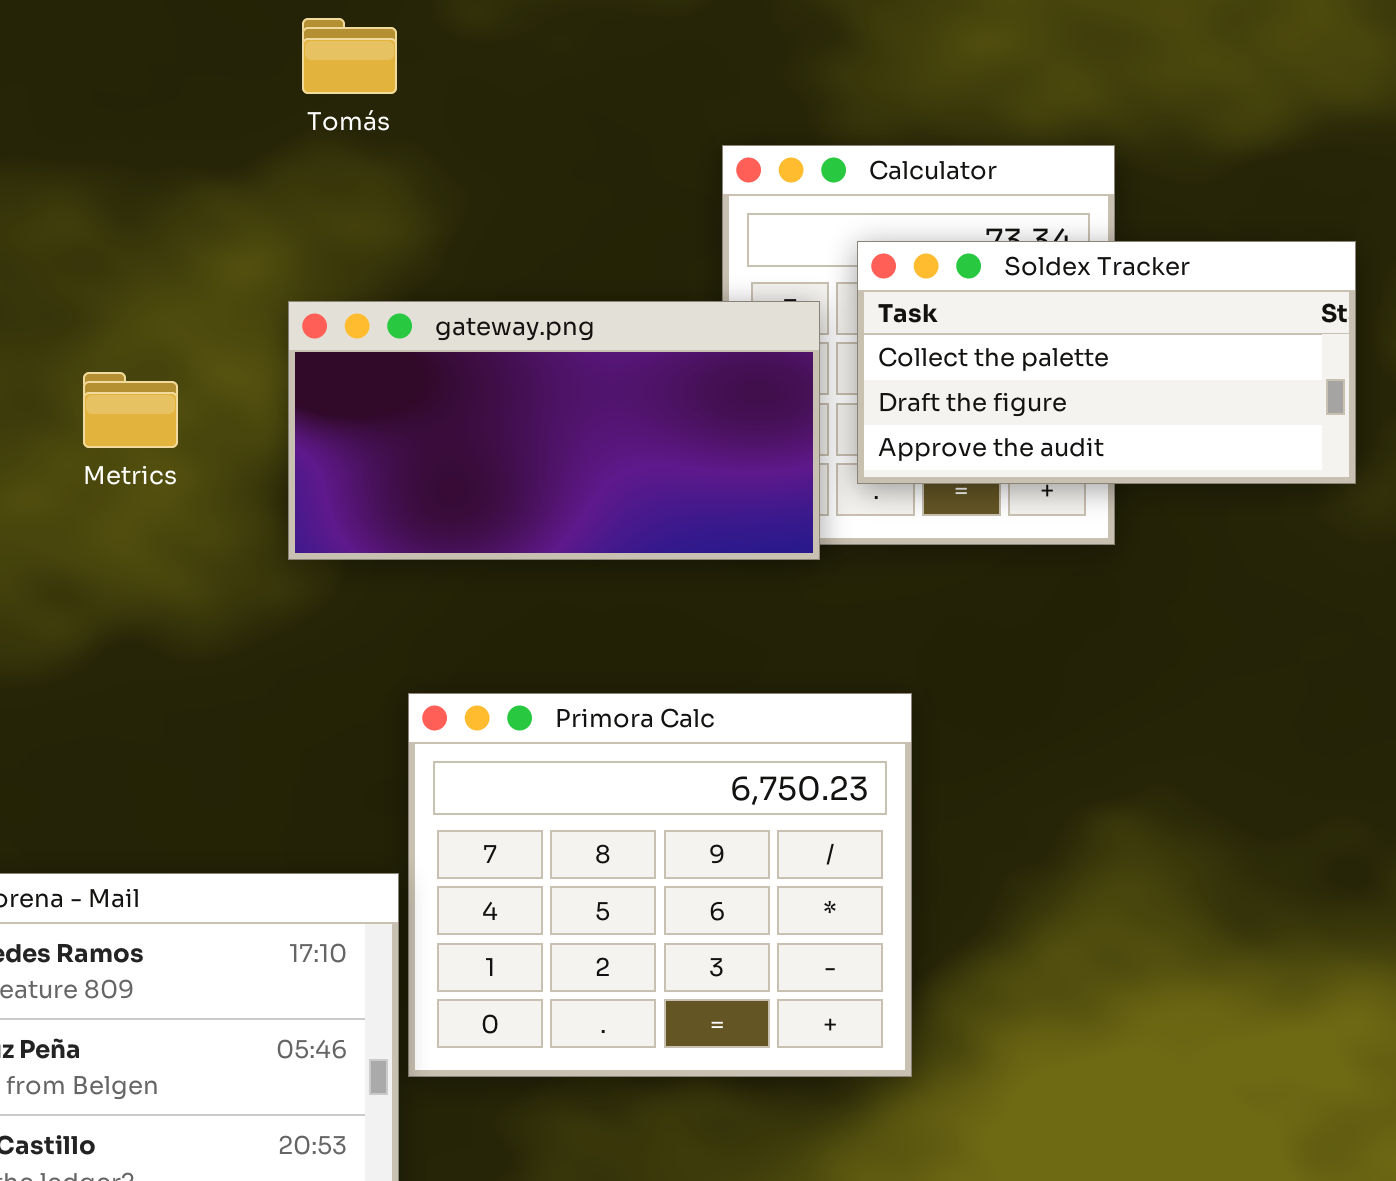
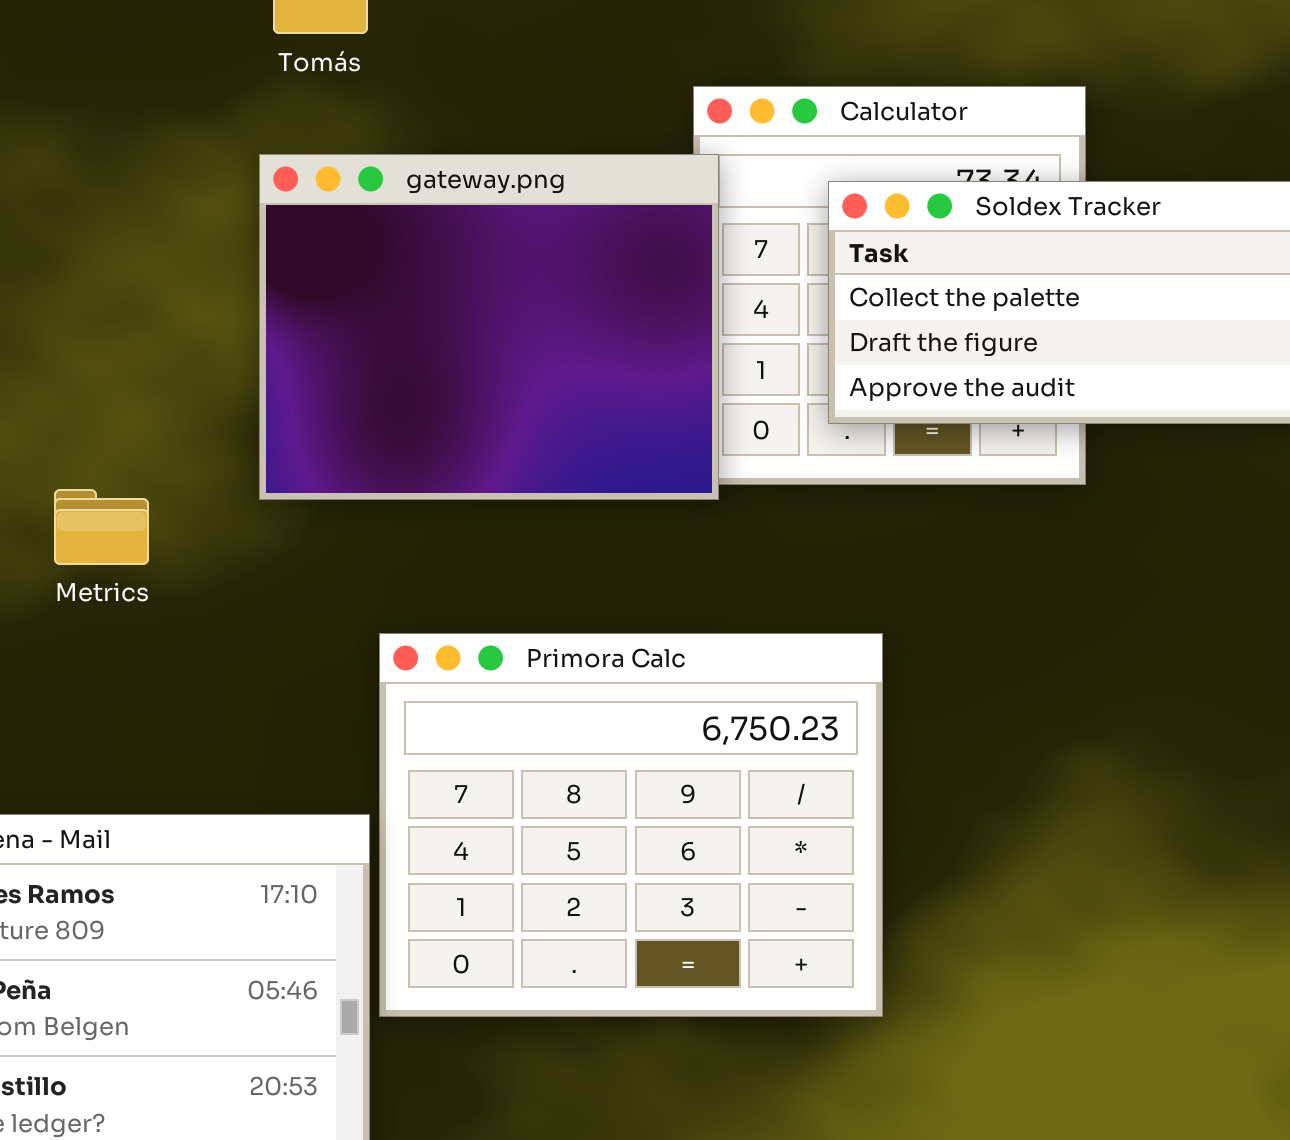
gateway.png: [288,301,820,560] -> [259,154,719,500], resized
Metrics: [83,372,178,448] -> [54,489,149,565], moved

